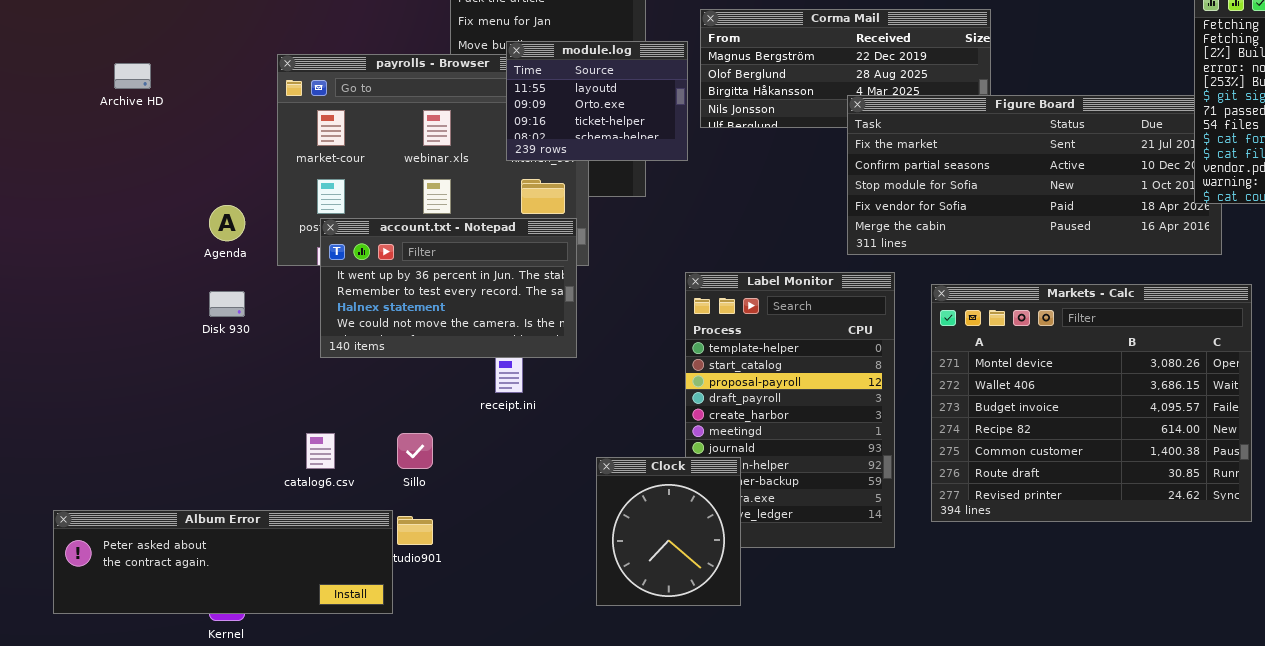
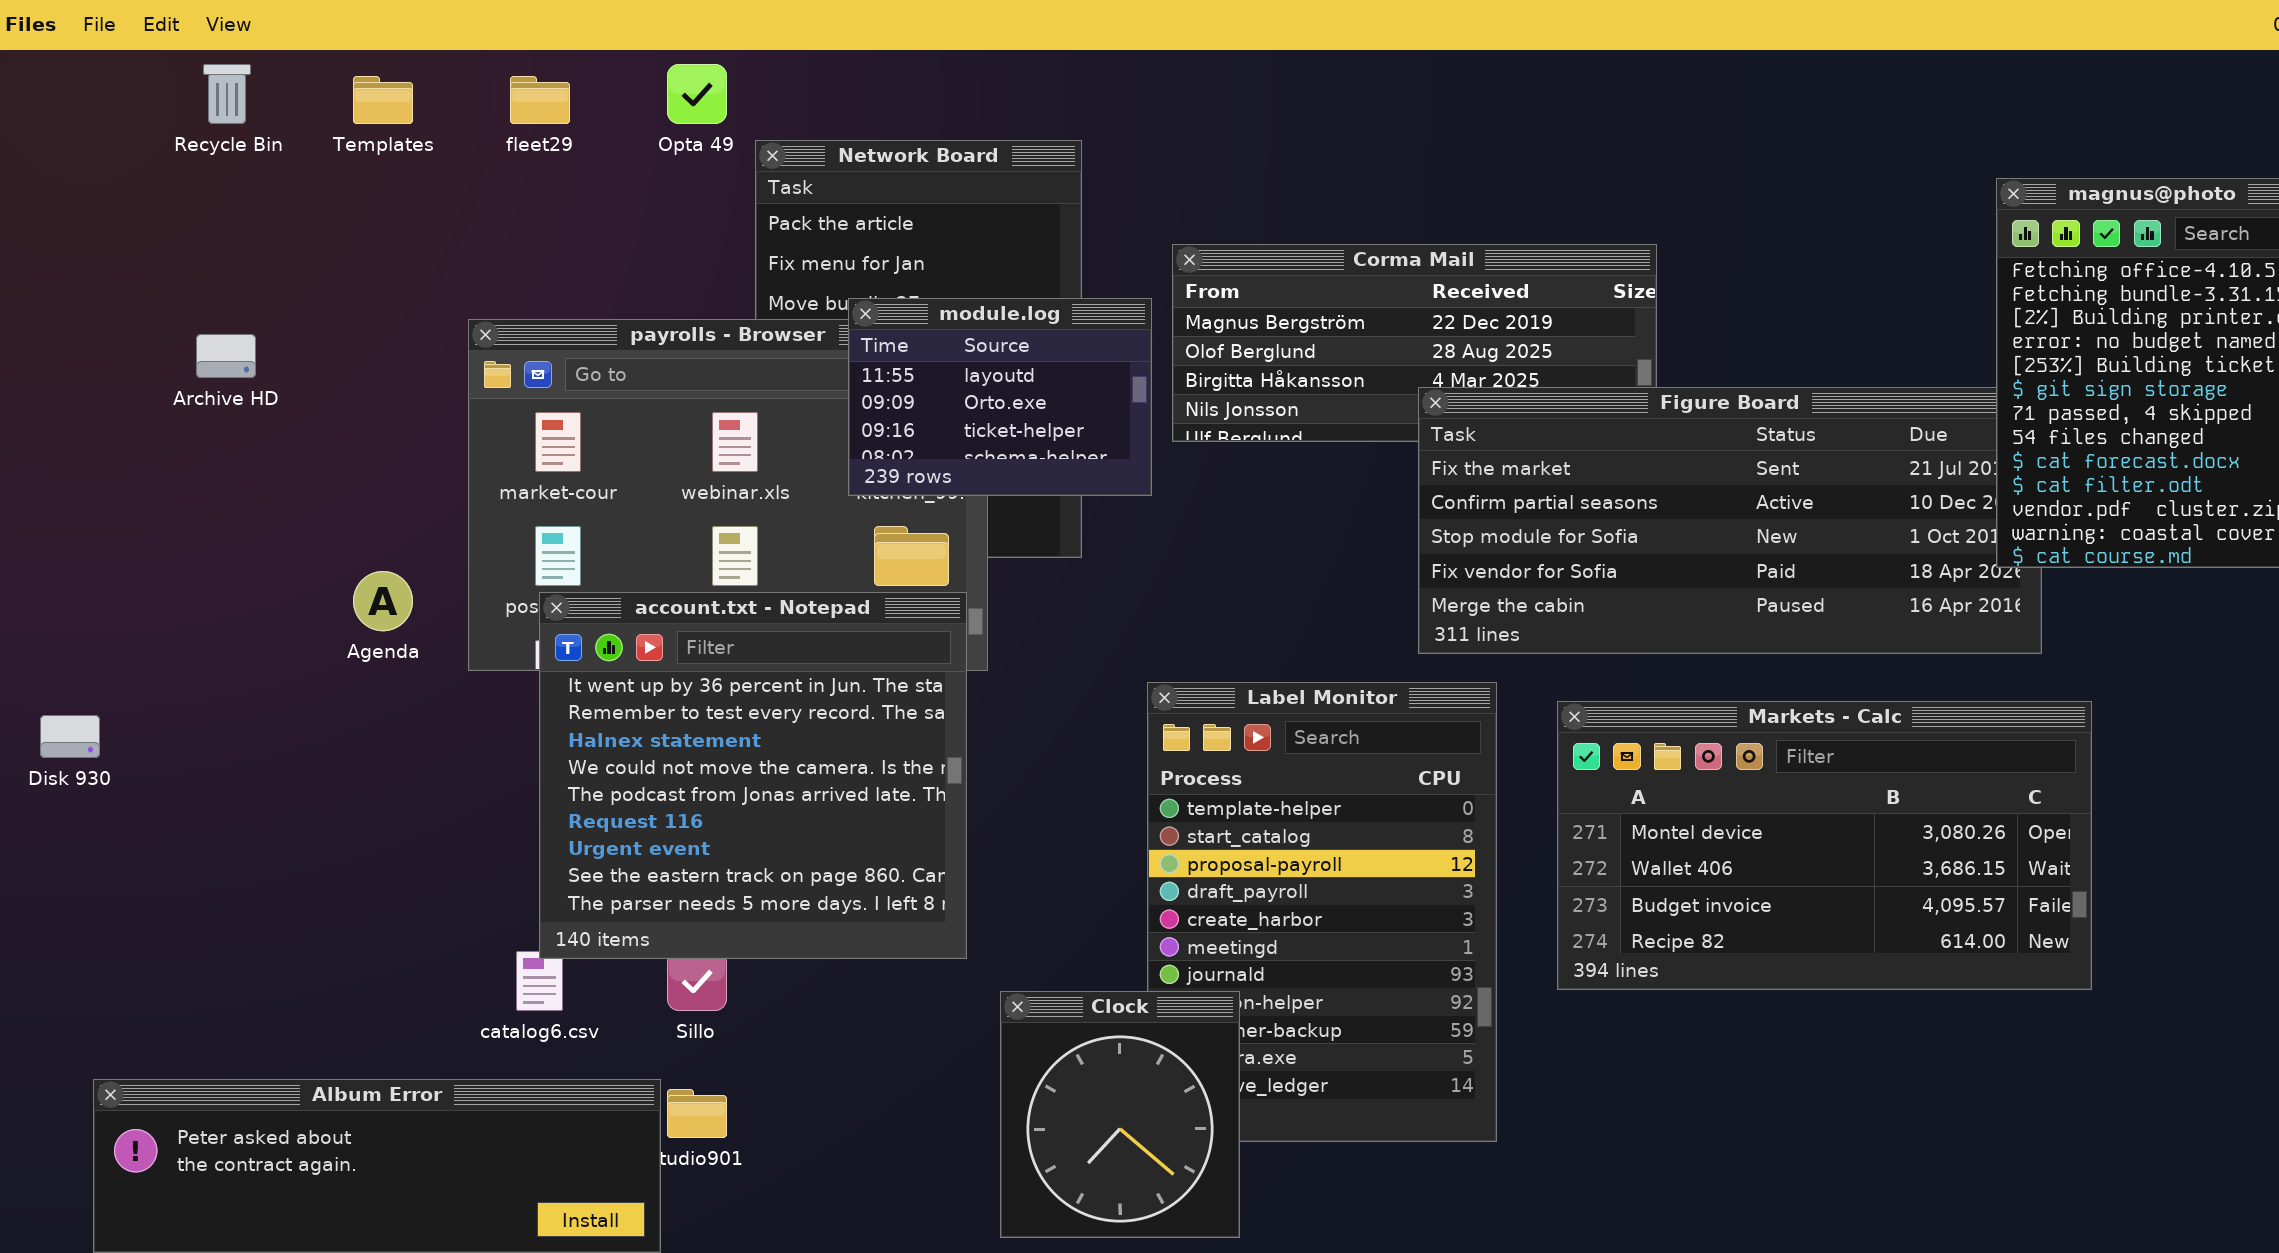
account.txt - Notepad: [320,218,577,358] -> [539,592,967,959], resized
Markets - Calc: [931,284,1252,522] -> [1557,701,2092,990], resized
Disk 930: [209,291,245,317] -> [40,715,100,758], moved

